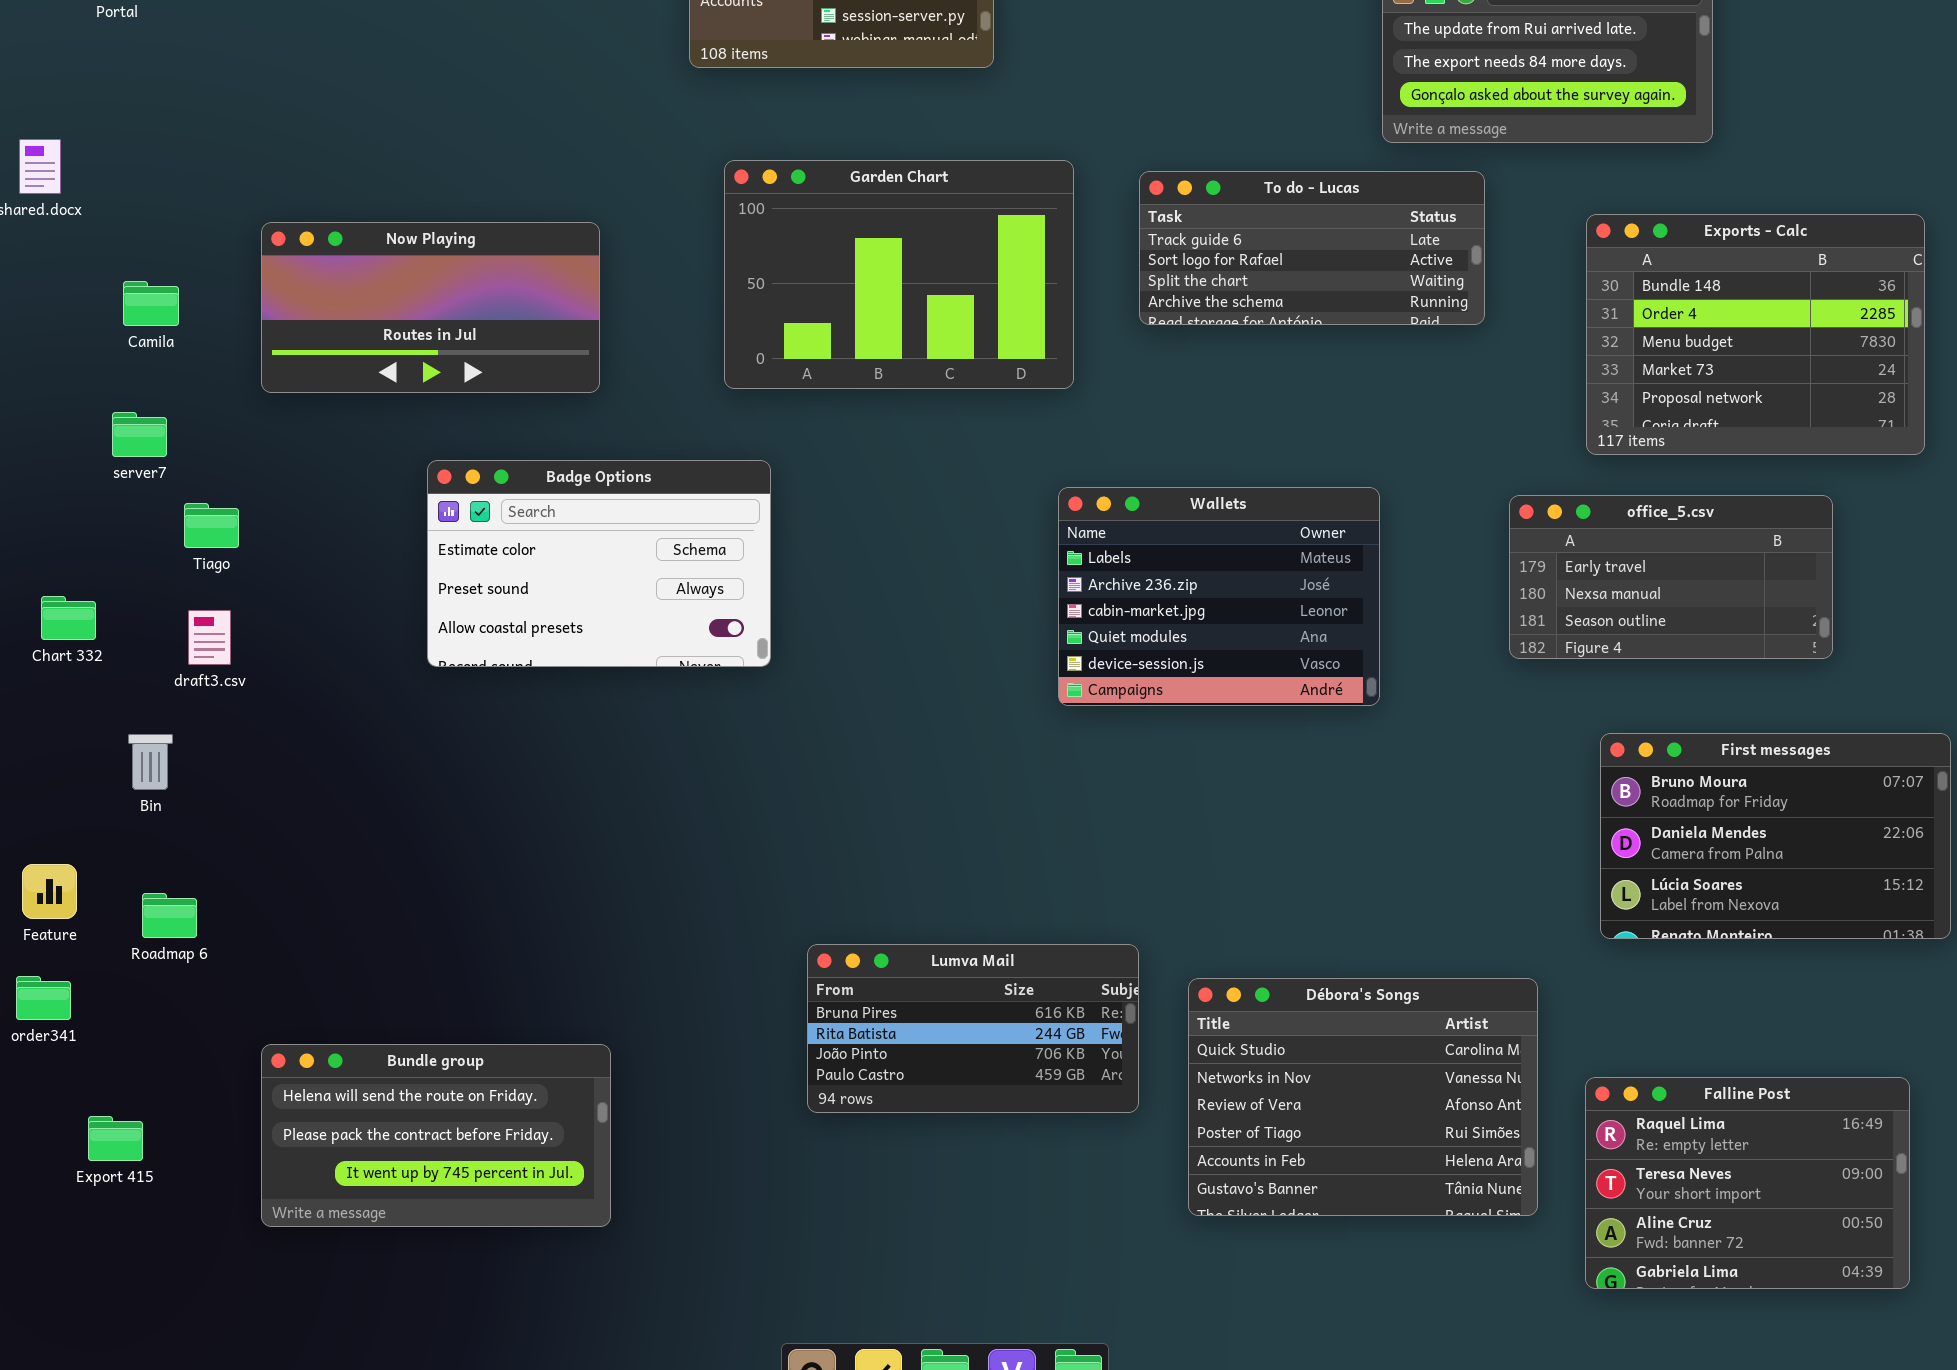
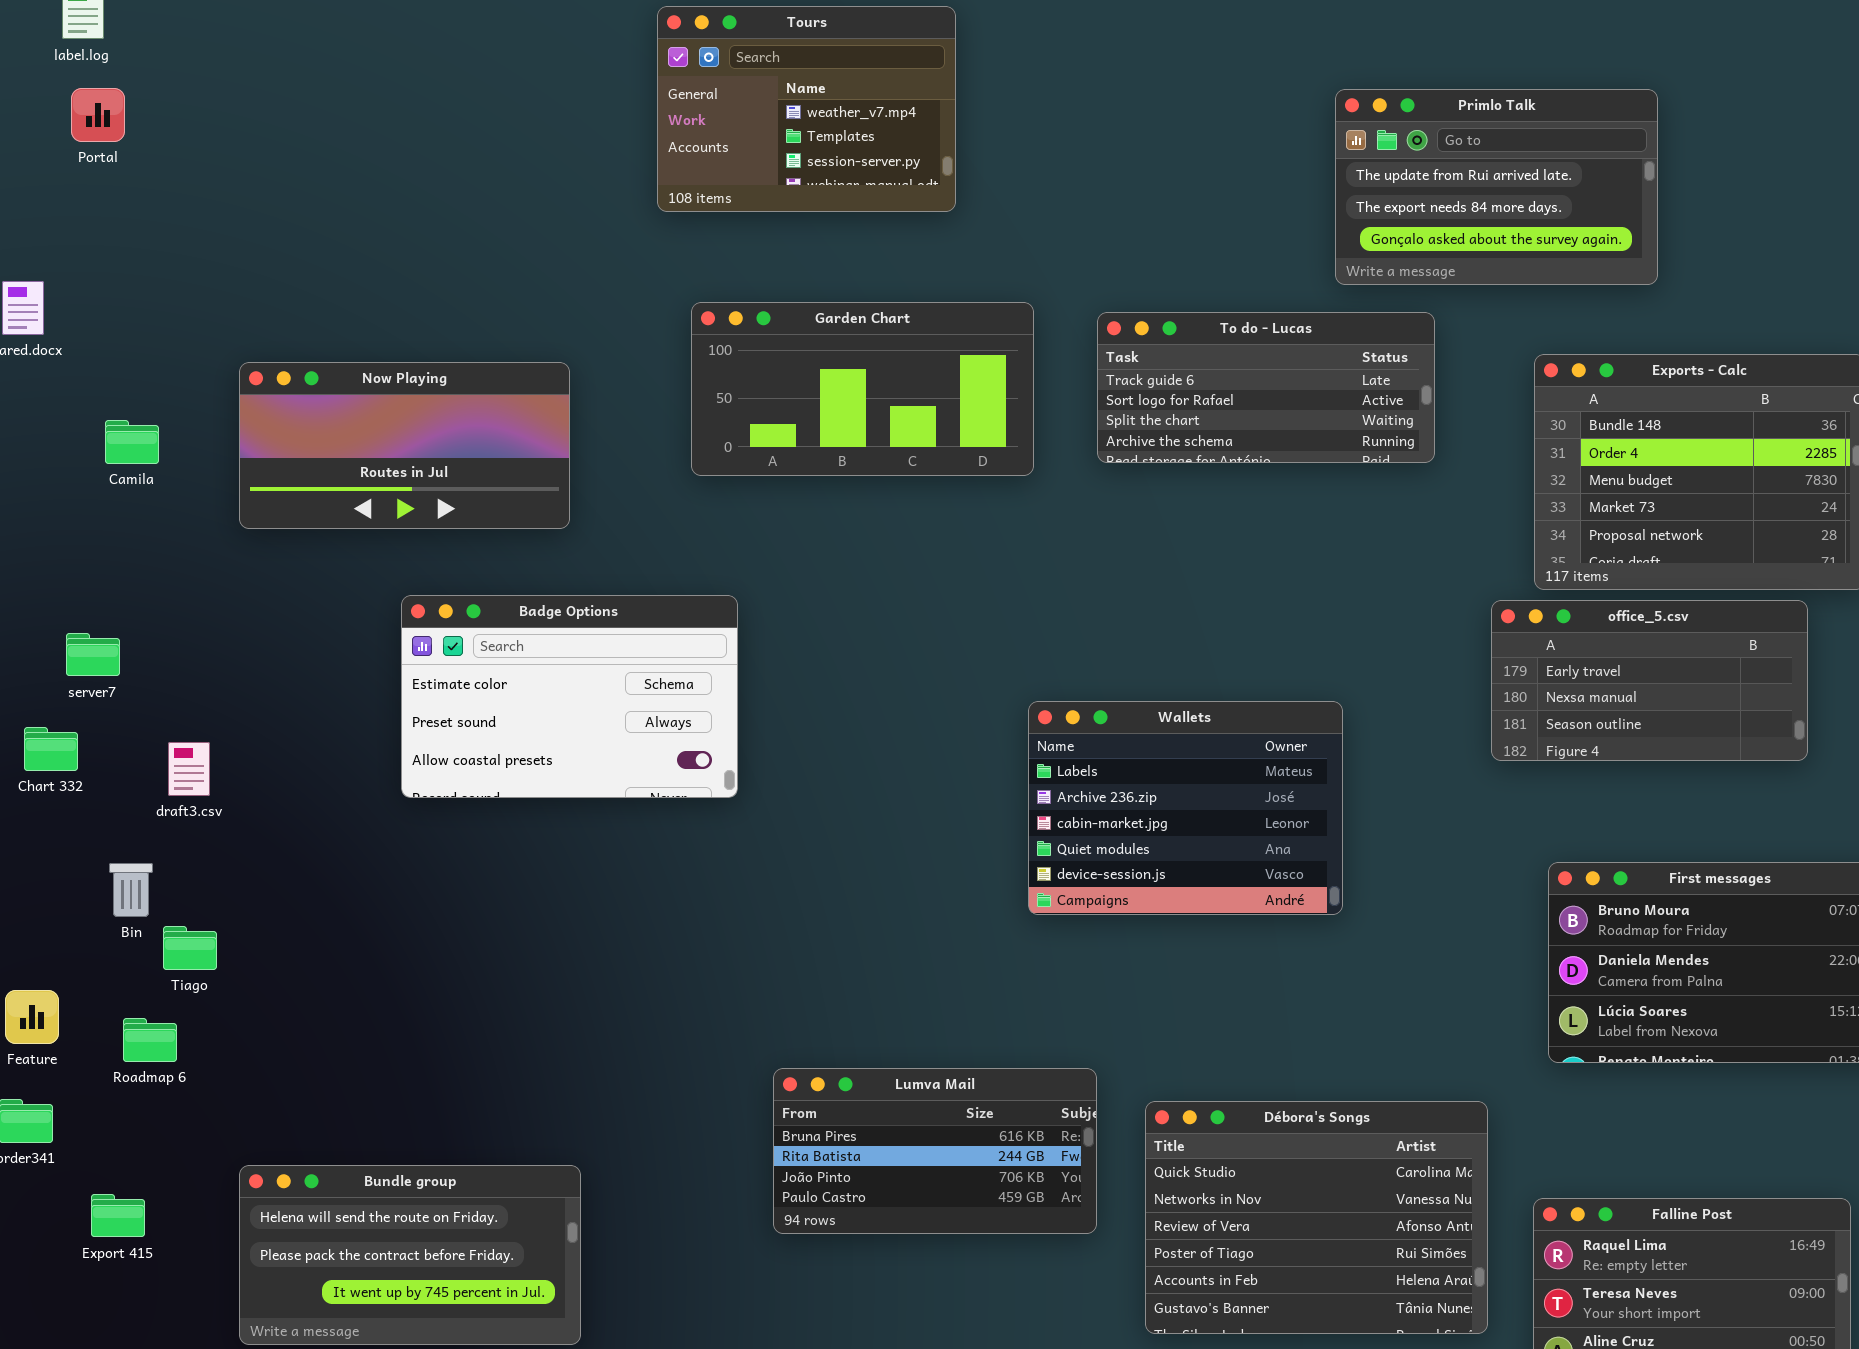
Garden Chart: [724,160,1074,389] -> [691,302,1034,476], resized
server7: [112,412,167,457] -> [66,633,120,676], moved
Wallets: [1058,487,1380,706] -> [1028,701,1343,915], moved
office_5.csv: [1509,495,1833,659] -> [1491,600,1808,761], moved
Tiago: [184,503,239,548] -> [163,926,217,970], moved
Export 415: [88,1116,143,1161] -> [91,1194,145,1237], moved

